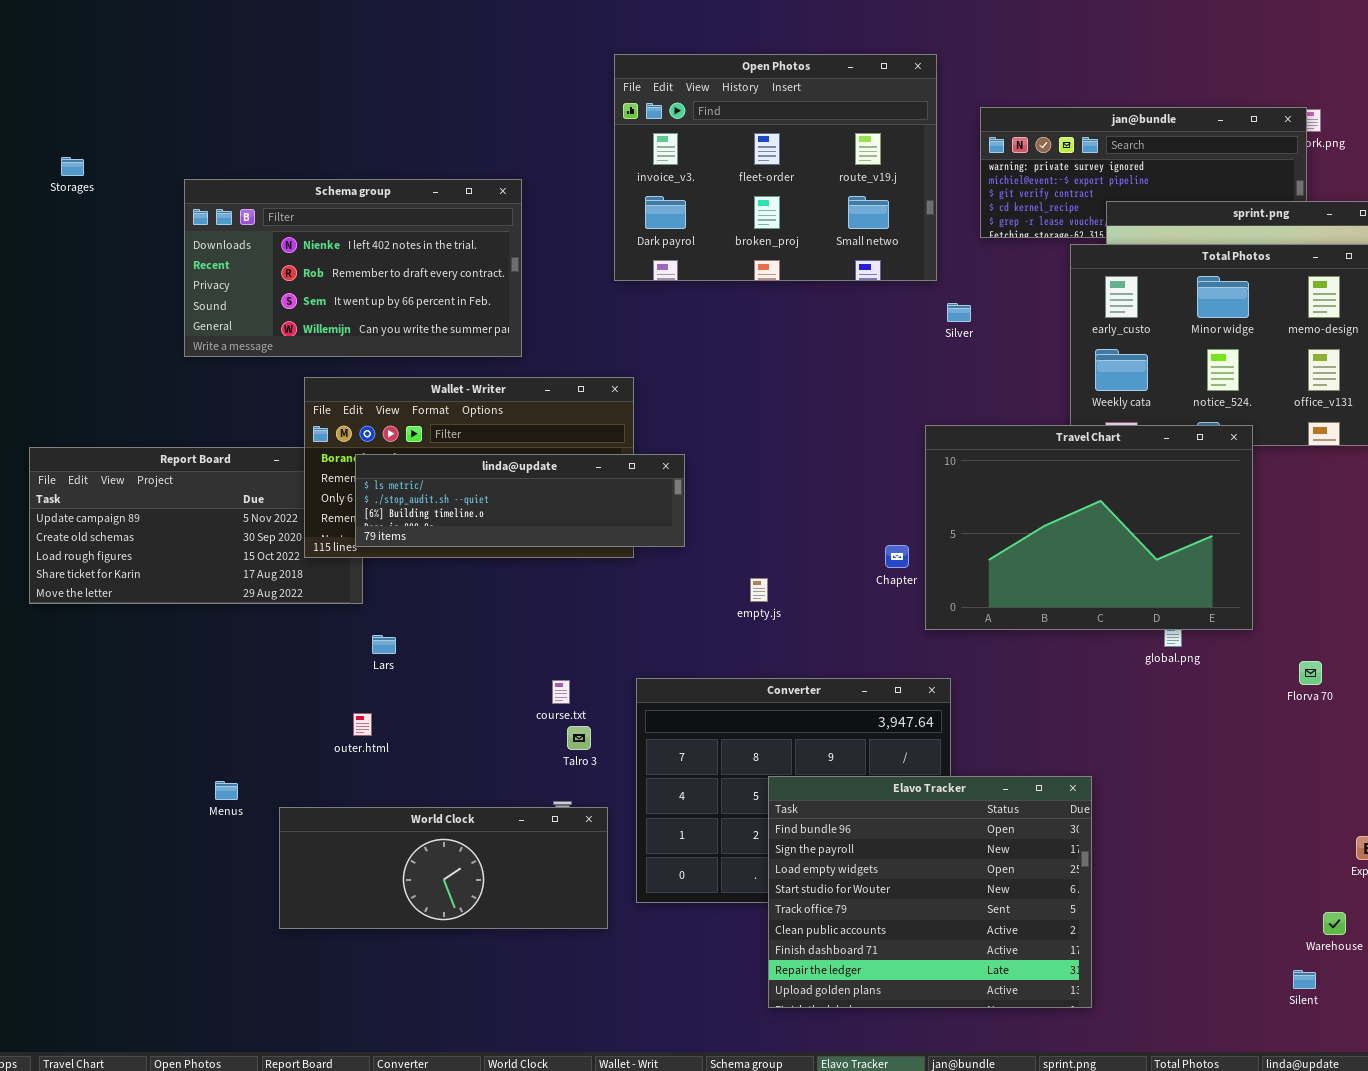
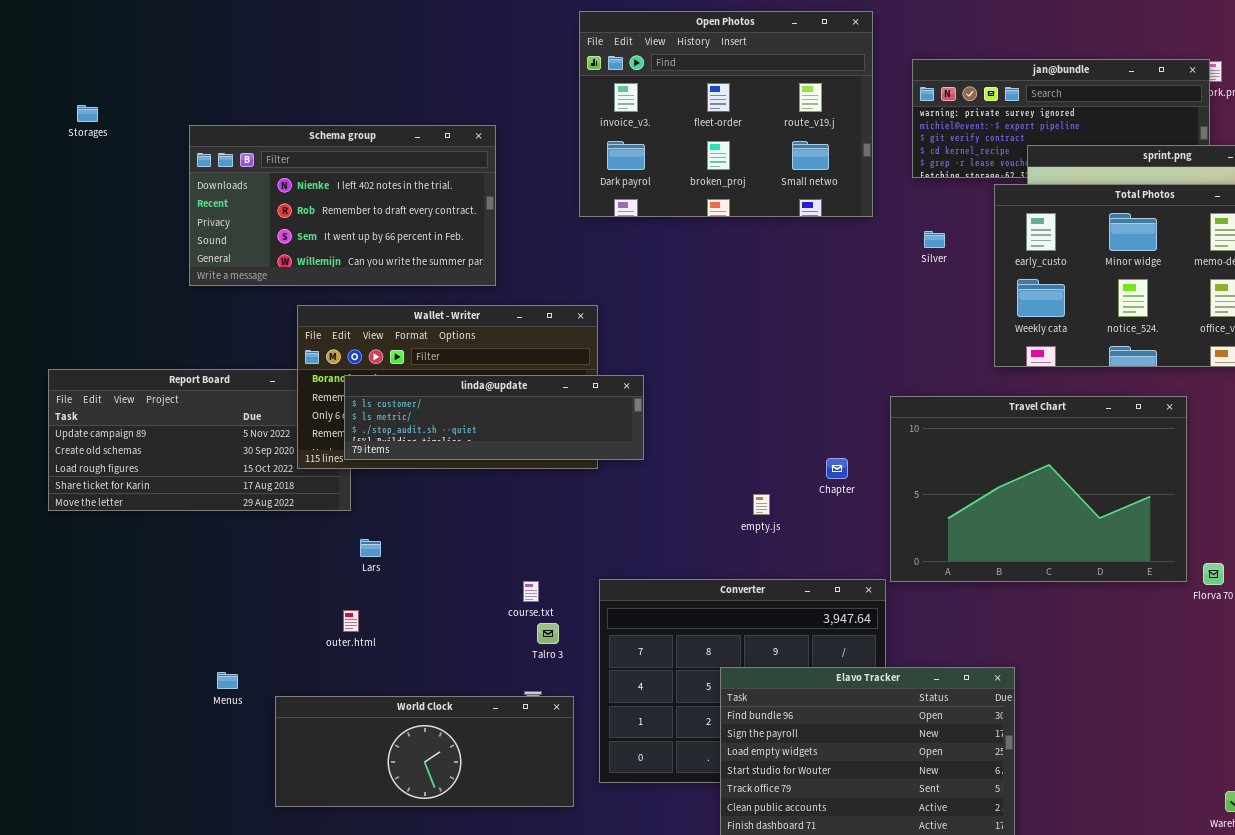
Silver: [947,303,971,322] -> [924,231,945,248], moved
Travel Chart: [925,425,1253,630] -> [890,396,1187,582], moved
linda@update: [355,454,685,547] -> [344,375,644,460], scrolled up 1 row
empty.js: [750,578,768,602] -> [753,494,770,515], moved

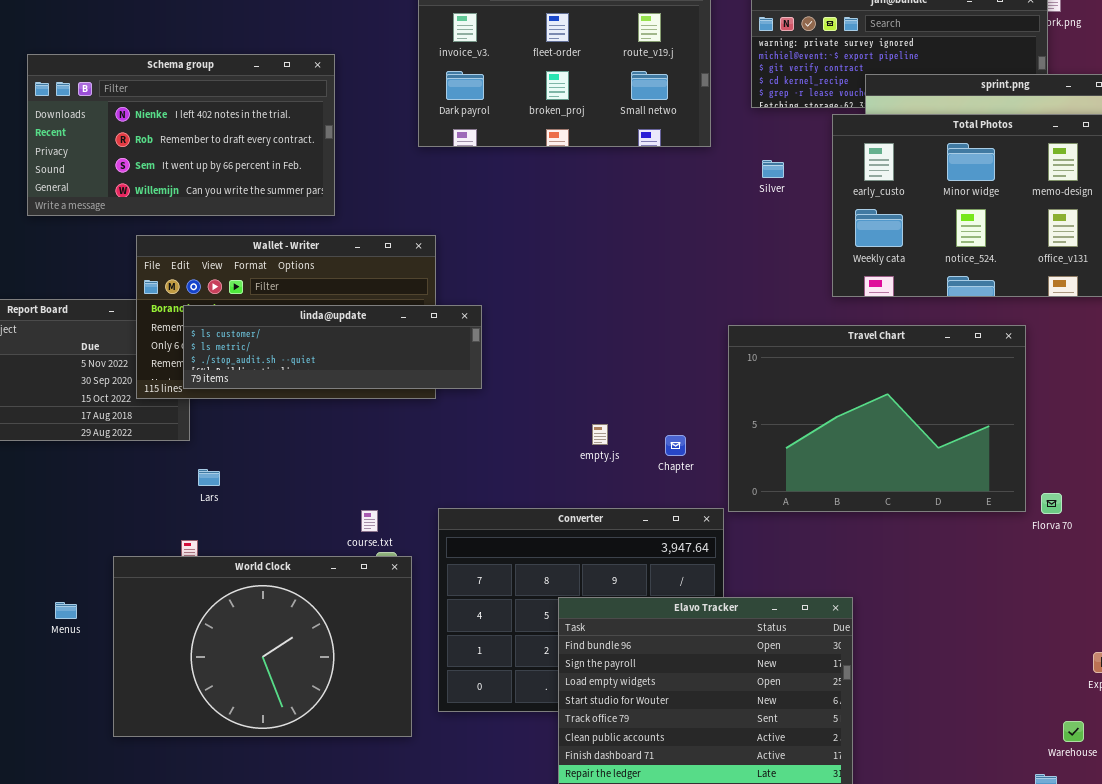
Chapter: [826,458,848,479] -> [665,435,686,456], moved
World Clock: [275,696,574,807] -> [113,556,412,737], resized

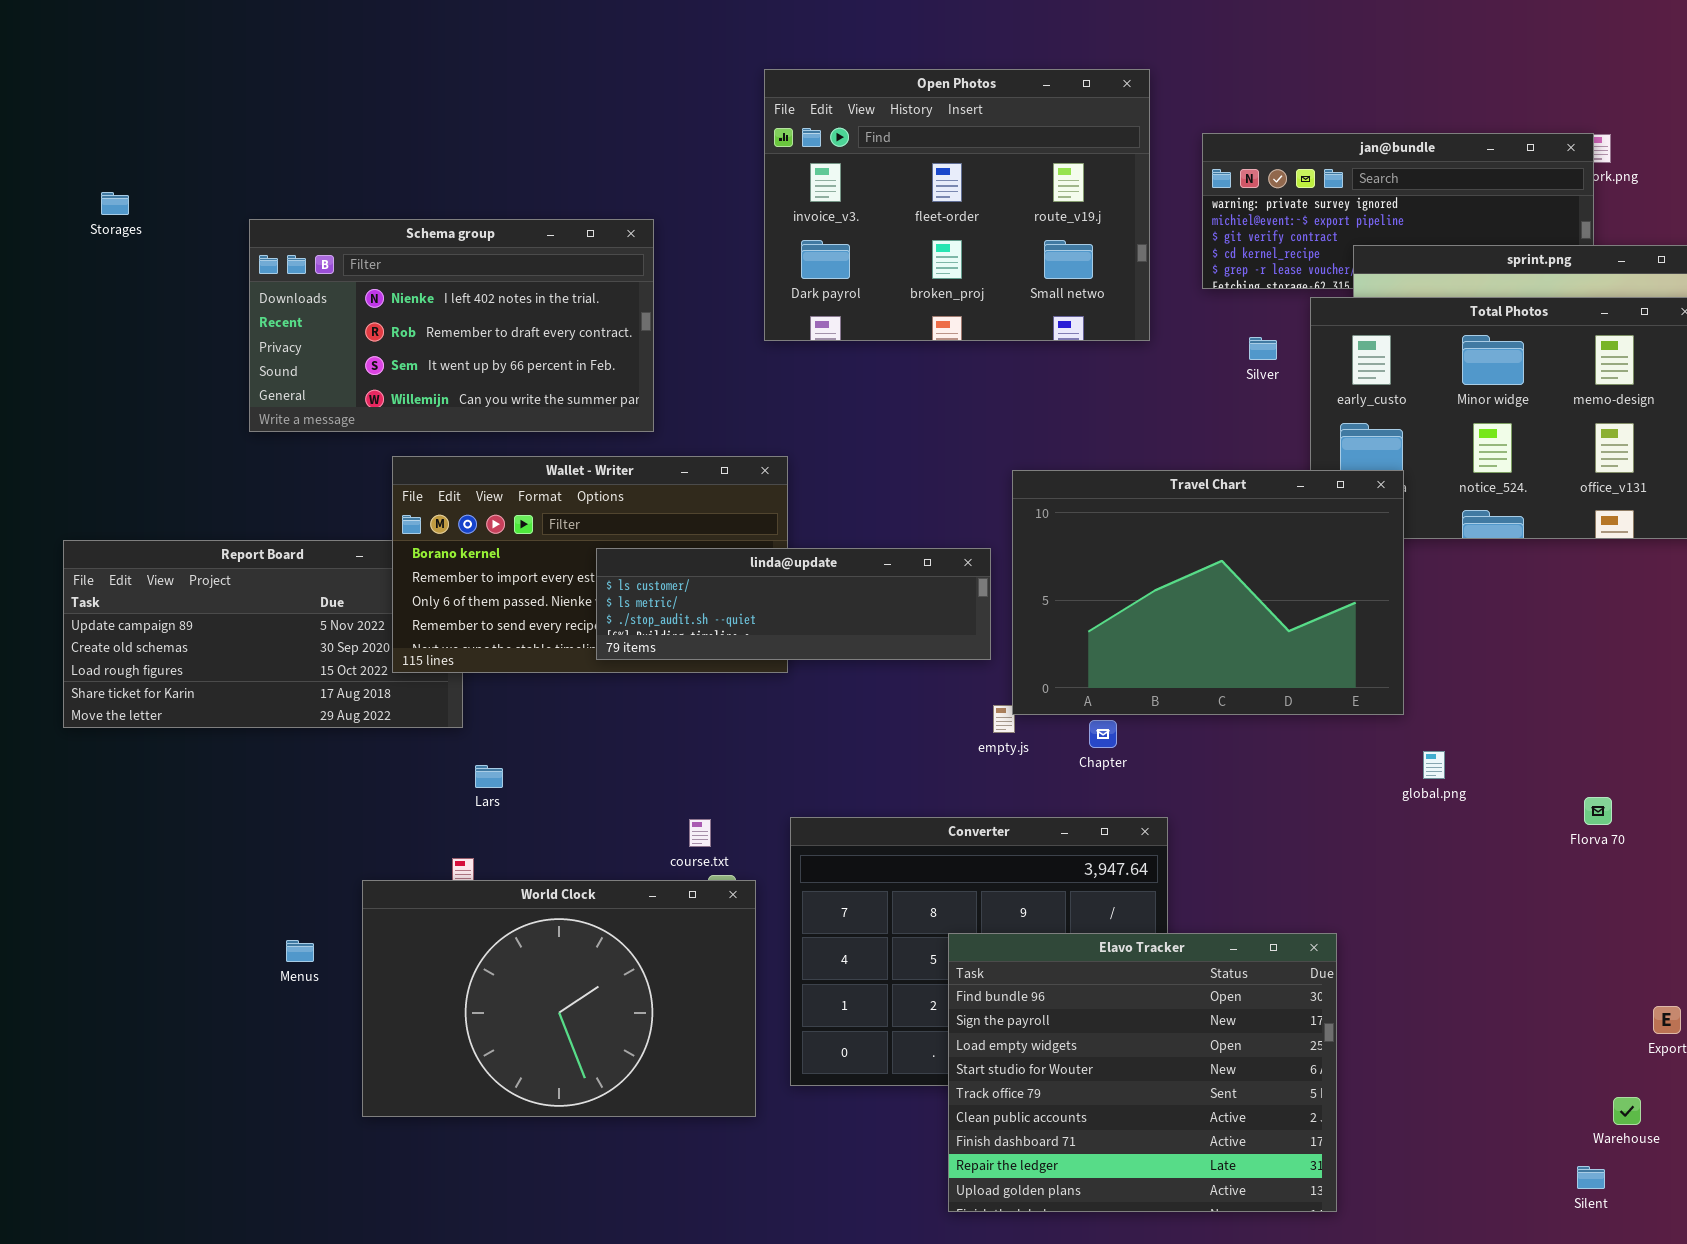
Silver: [762,160,784,178] -> [1249,337,1277,360], moved
linda@update: [183,305,482,389] -> [596,548,991,660], moved
Travel Chart: [728,325,1026,512] -> [1012,470,1404,715], moved

